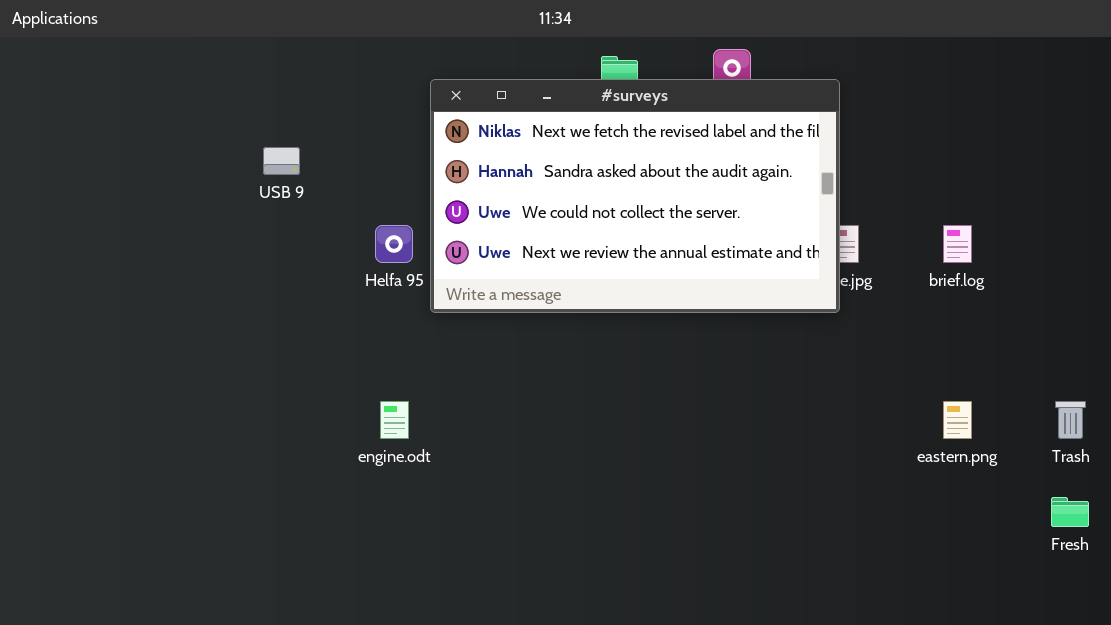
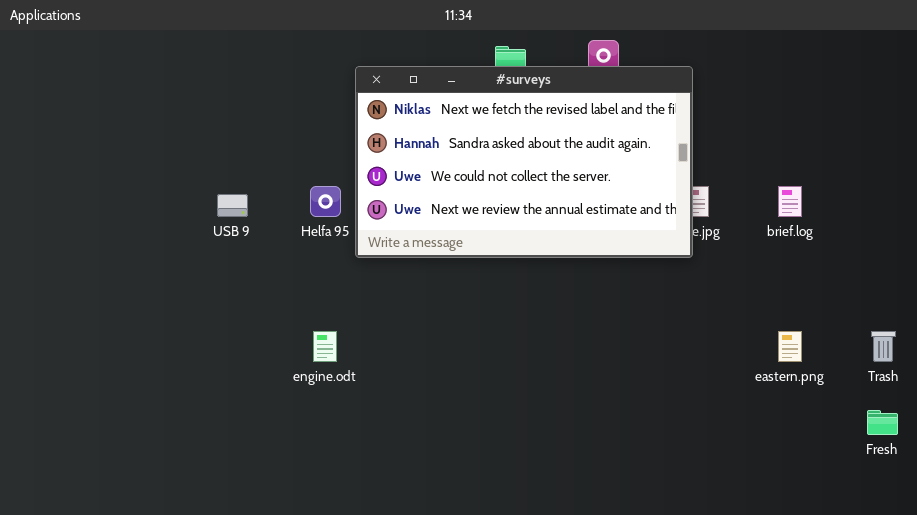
USB 9: [263,147,300,175] -> [217,194,248,217], moved

